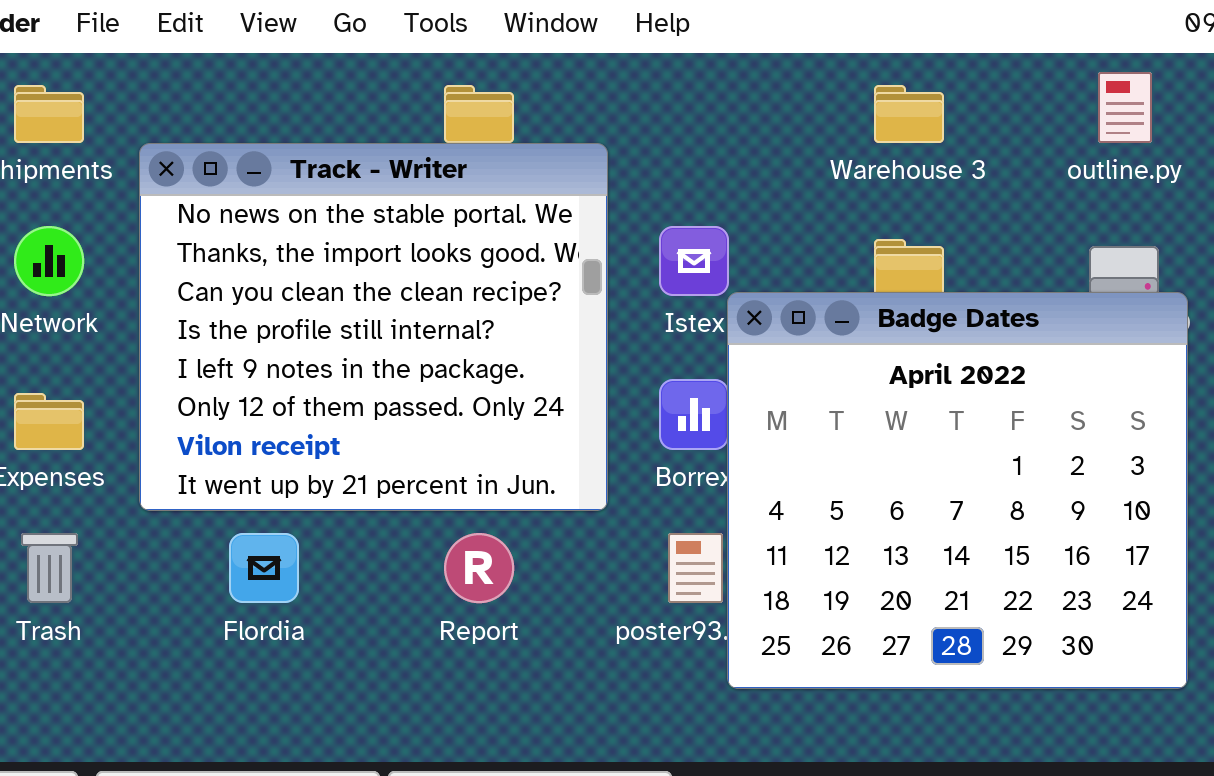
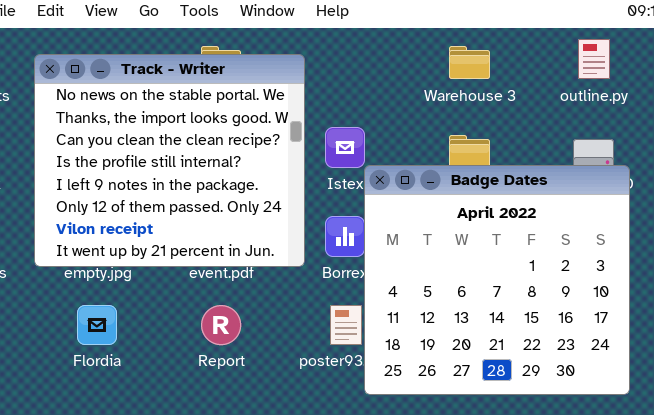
Track - Writer: [139,143,608,511] -> [34,54,305,267], moved

